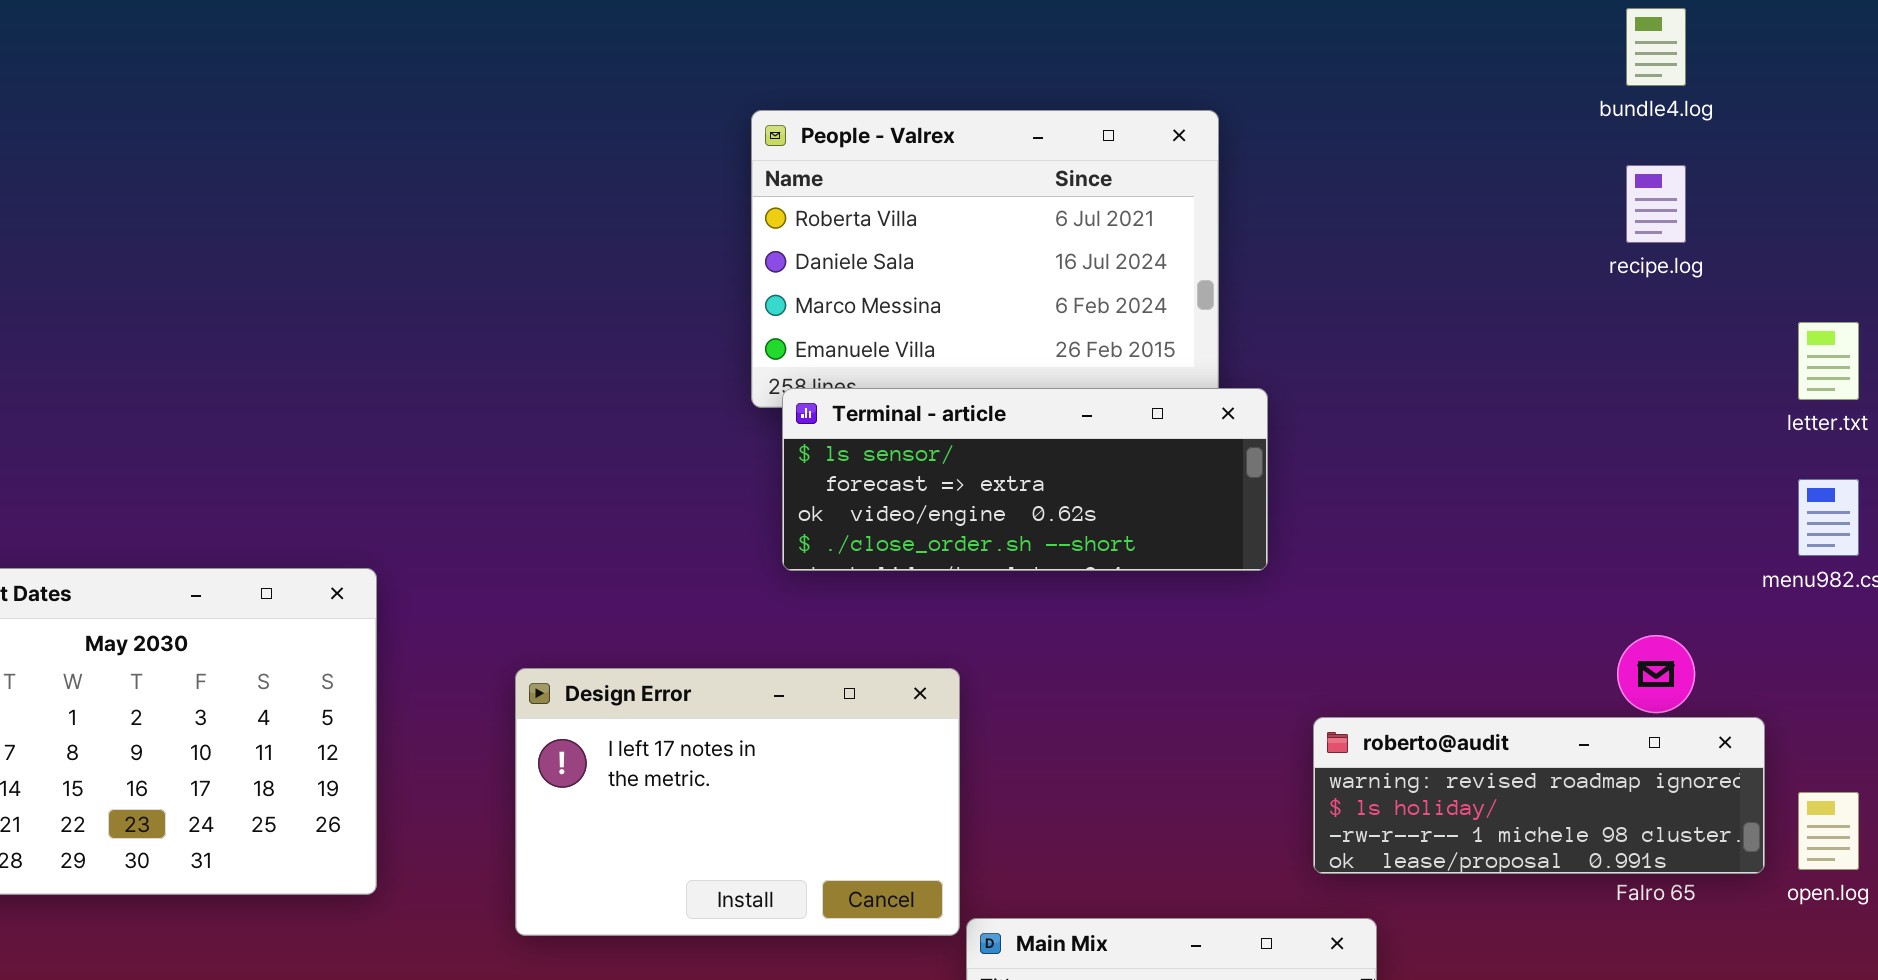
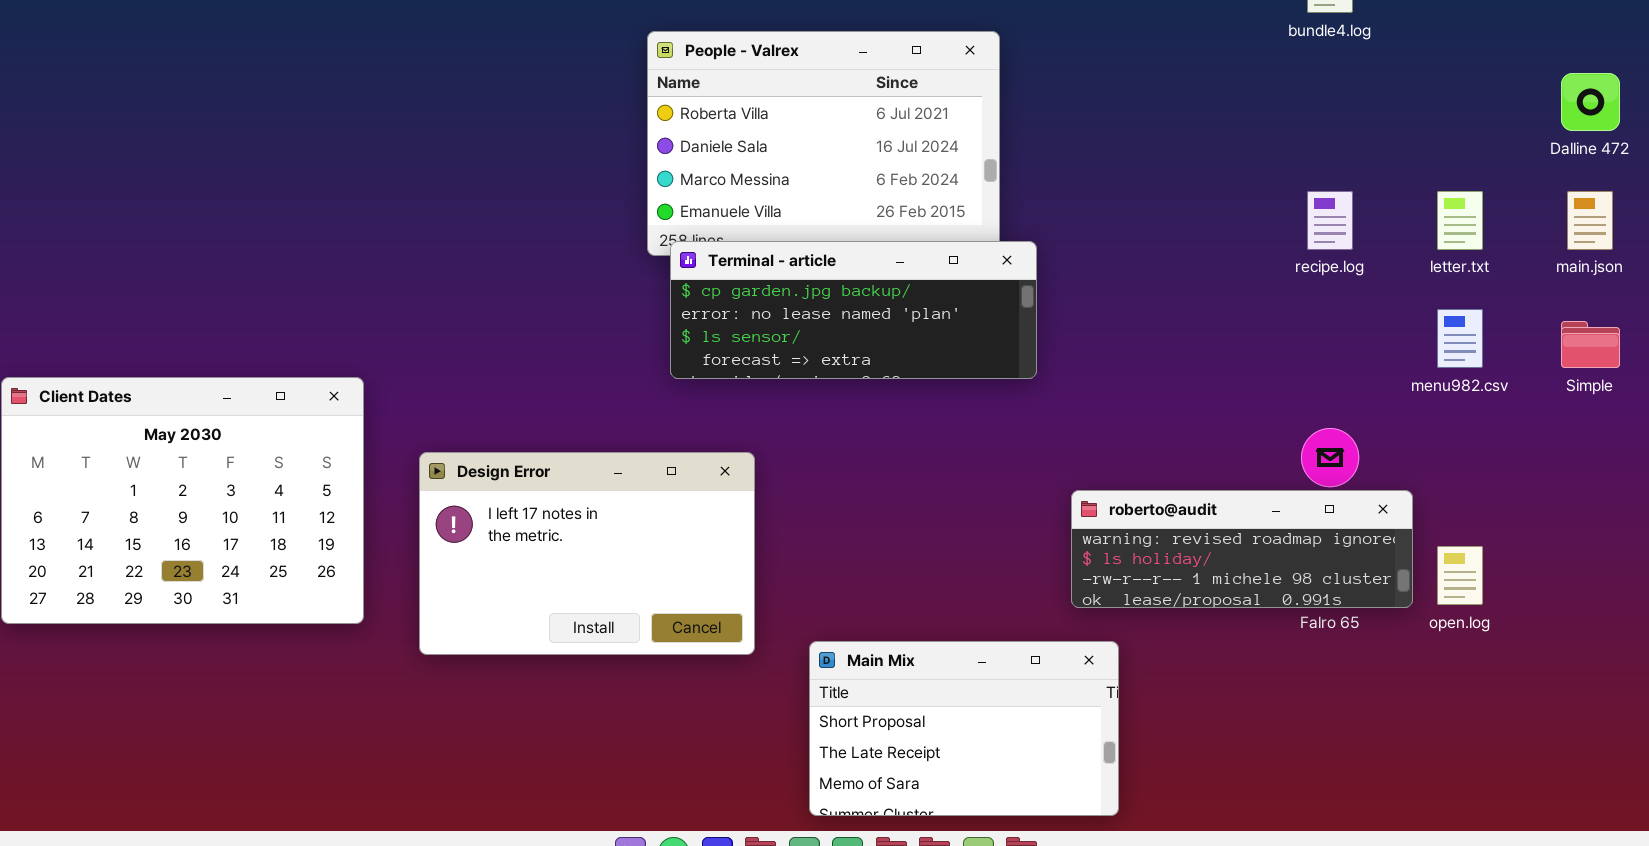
recipe.log: [1626,165,1686,243] -> [1307,191,1353,250], moved
Terminal - article: [782,388,1268,571] -> [670,241,1037,379], scrolled up 2 rows
Design Error: [515,668,960,936] -> [419,452,755,655], moved

